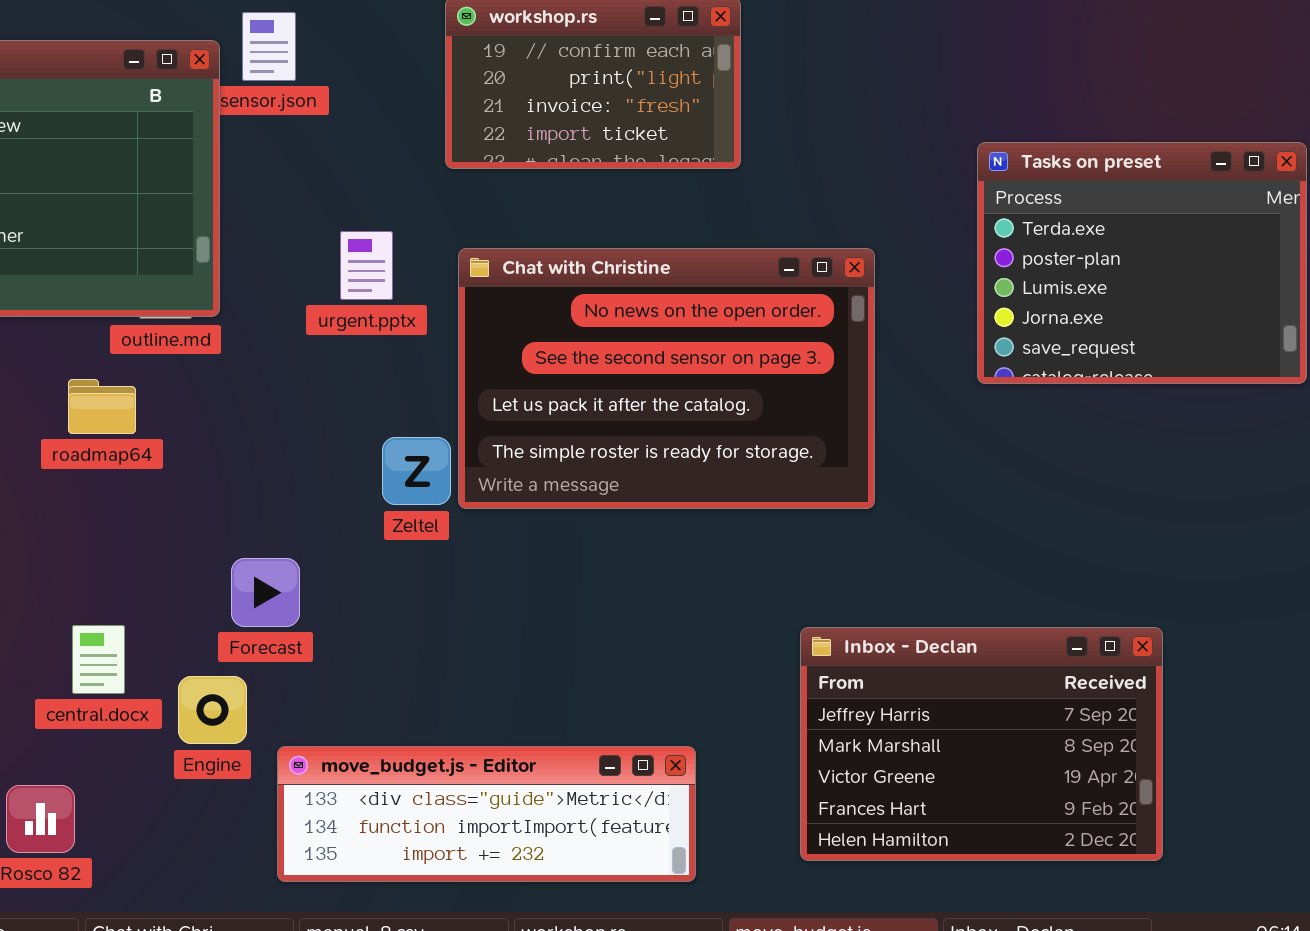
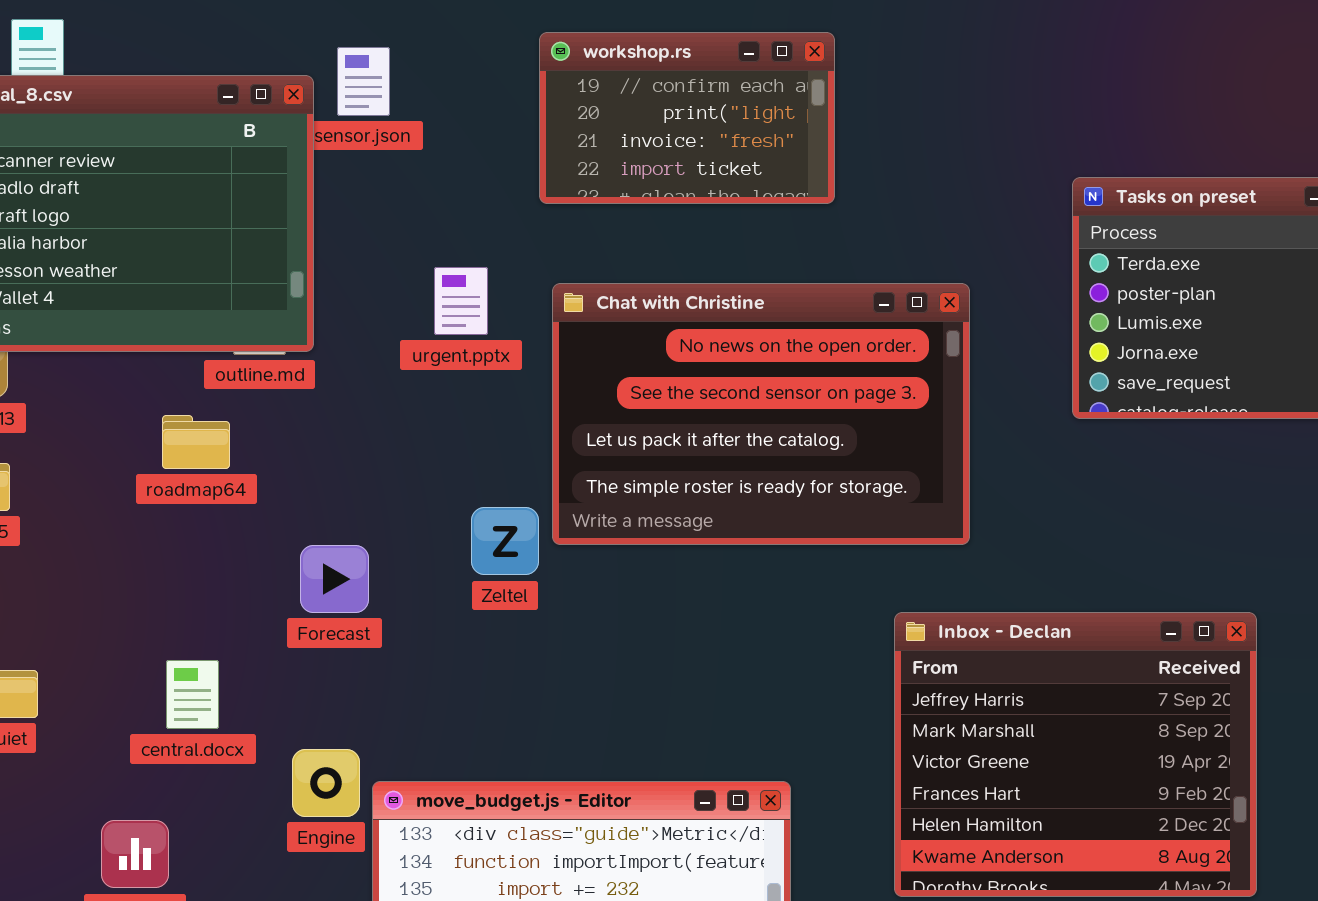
Zeltel: [382,437,451,505] -> [471,507,539,575], moved
Forecast: [231,558,300,627] -> [300,545,369,613], moved
Inbox - Declan: [800,627,1163,861] -> [894,612,1257,897], resized
Engine: [178,676,247,744] -> [292,749,360,817], moved

